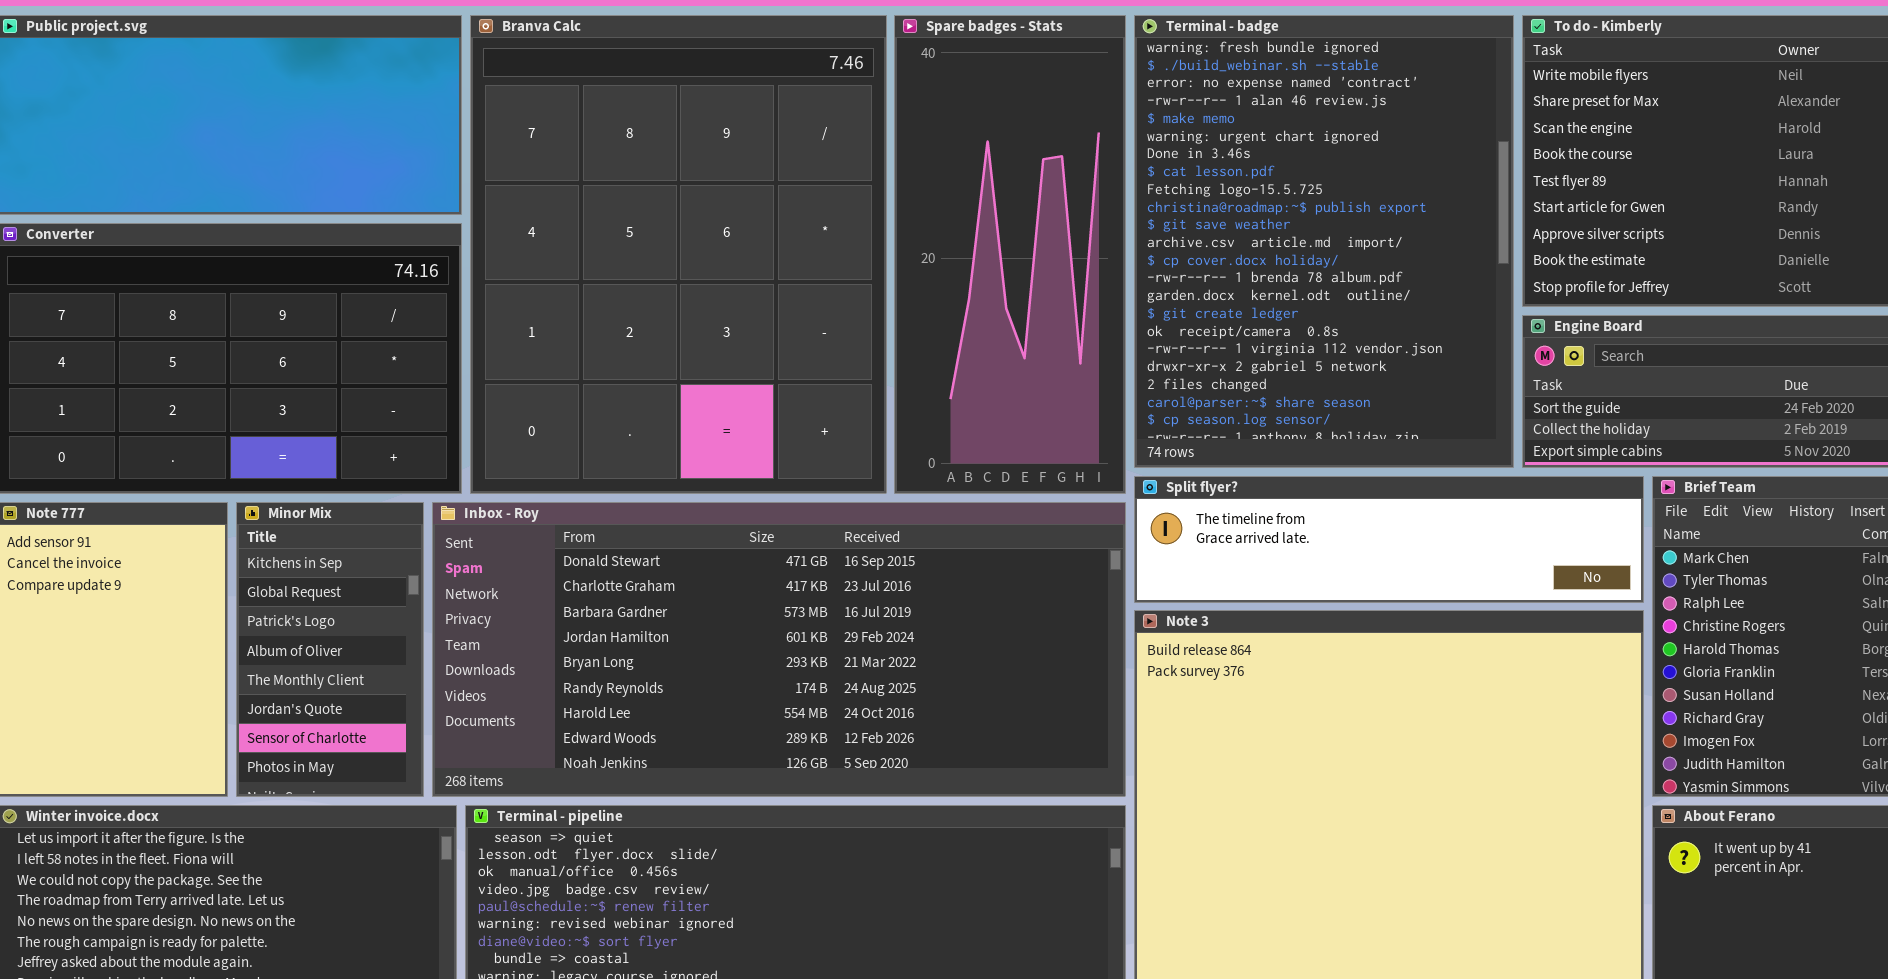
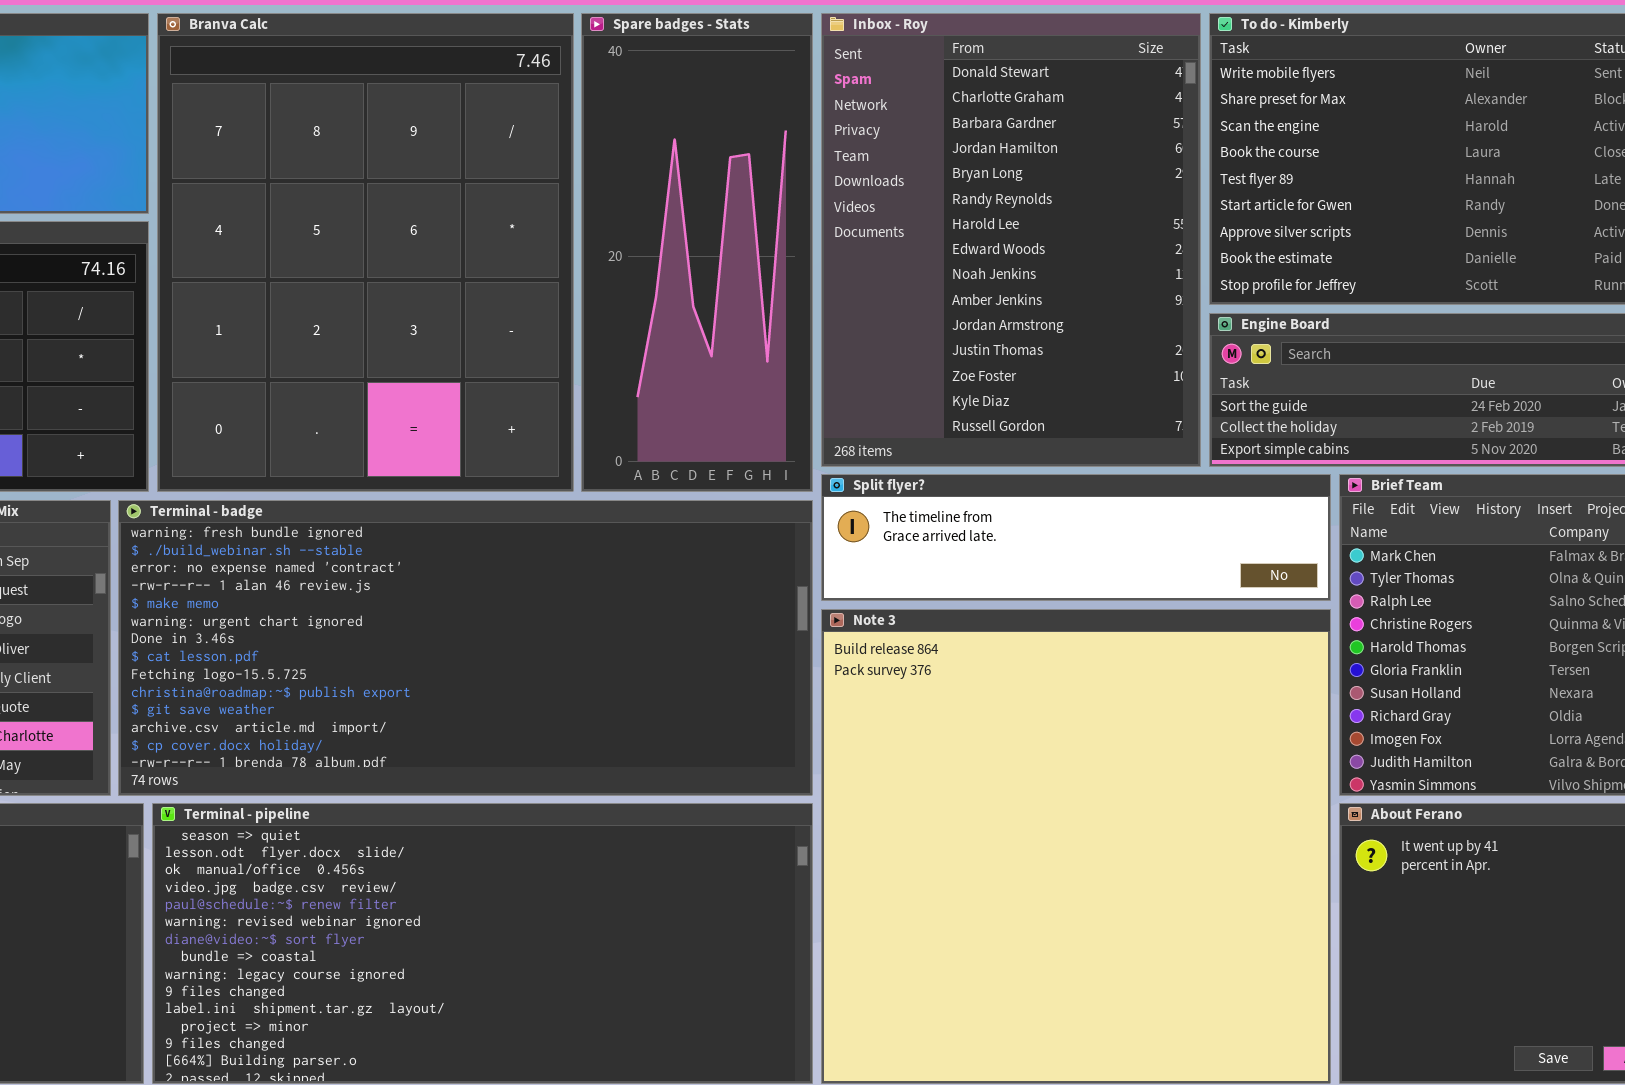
Terminal - badge: [1134,15,1514,468] -> [118,500,813,796], moved, resized
Inbox - Roy: [432,502,1126,797] -> [821,13,1201,467], moved, resized

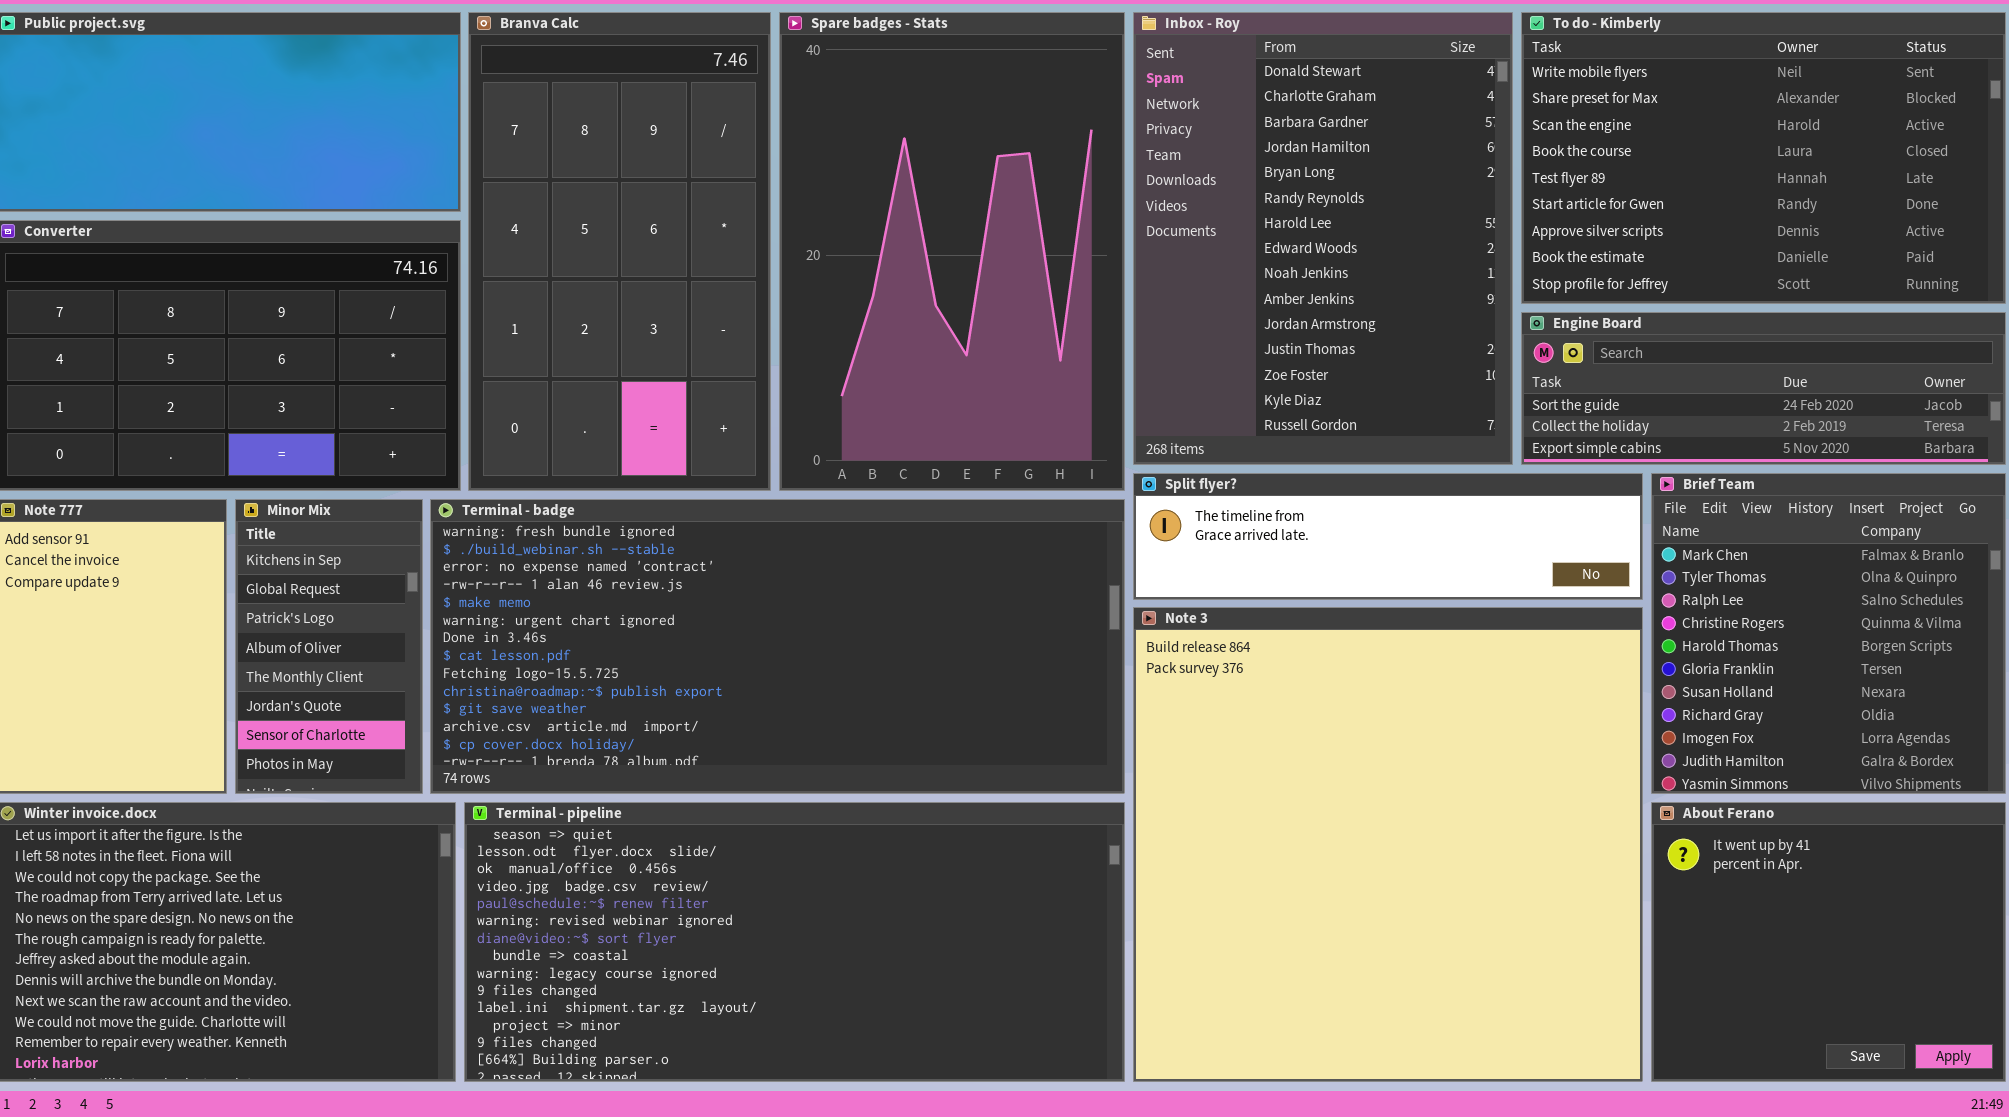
Branva Calc: [157,13,574,492] -> [468,12,771,491], resized
Spare badges - Stats: [581,13,813,492] -> [779,12,1125,491], resized

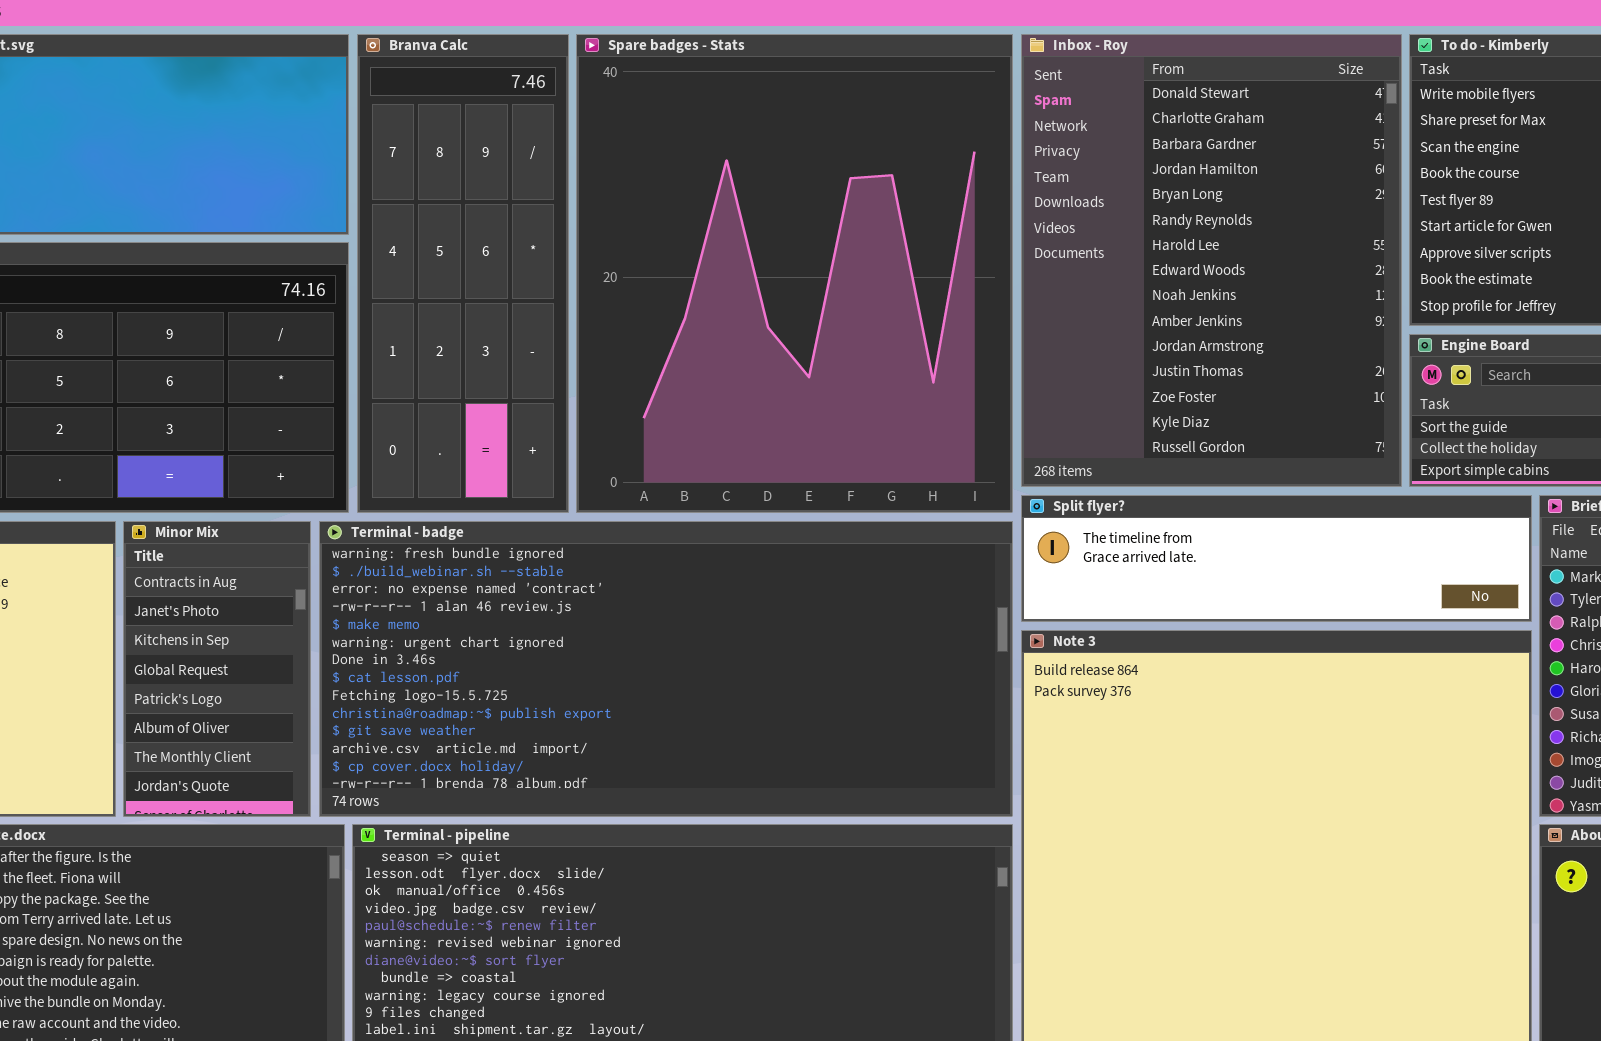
Branva Calc: [468,12,771,491] -> [357,34,569,513], resized
Spare badges - Stats: [779,12,1125,491] -> [576,34,1013,513], resized
Minor Mix: [235,499,423,794] -> [123,521,311,817], scrolled up 2 rows

